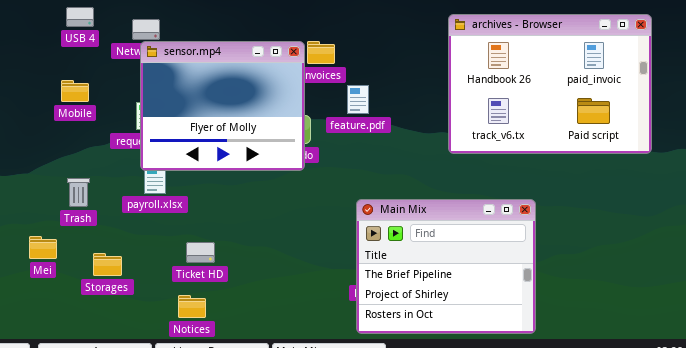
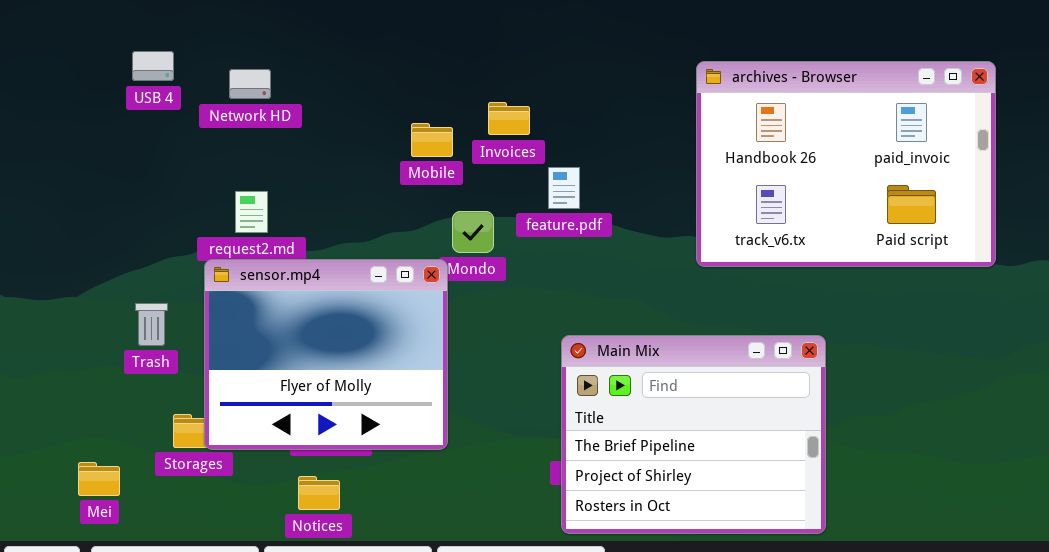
sensor.mp4: [140,41,305,171] -> [204,259,448,450], moved
Mobile: [61,80,89,102] -> [411,123,453,157], moved
Mei: [29,236,57,259] -> [78,462,120,496], moved

